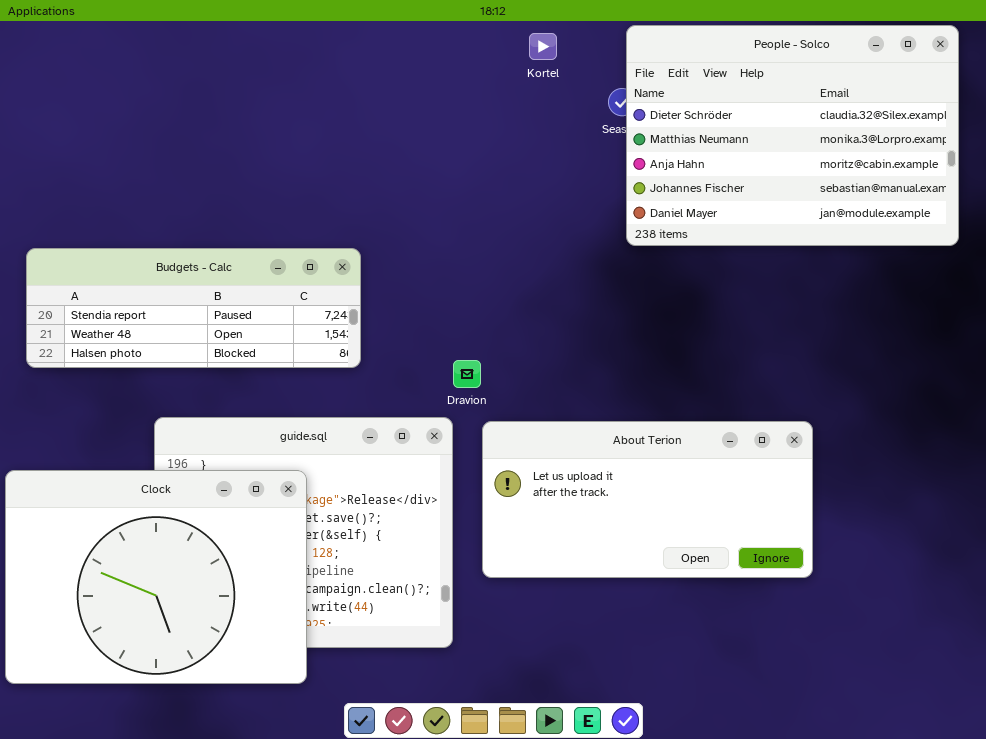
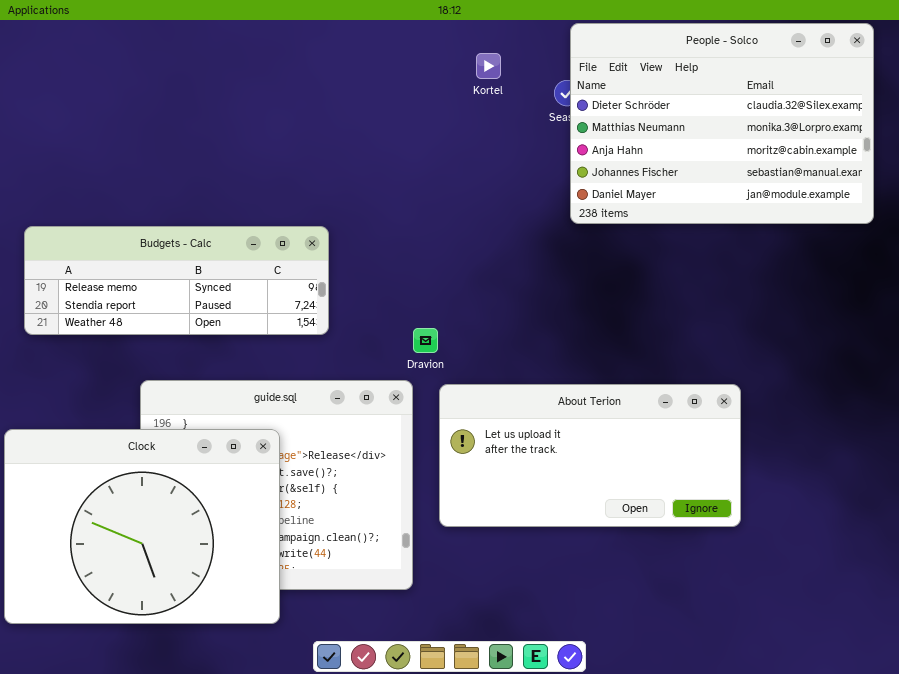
Kortel: [529,33,557,60] -> [476,53,501,79], moved
Budgets - Calc: [26,248,361,368] -> [24,226,329,335], scrolled up 1 row

